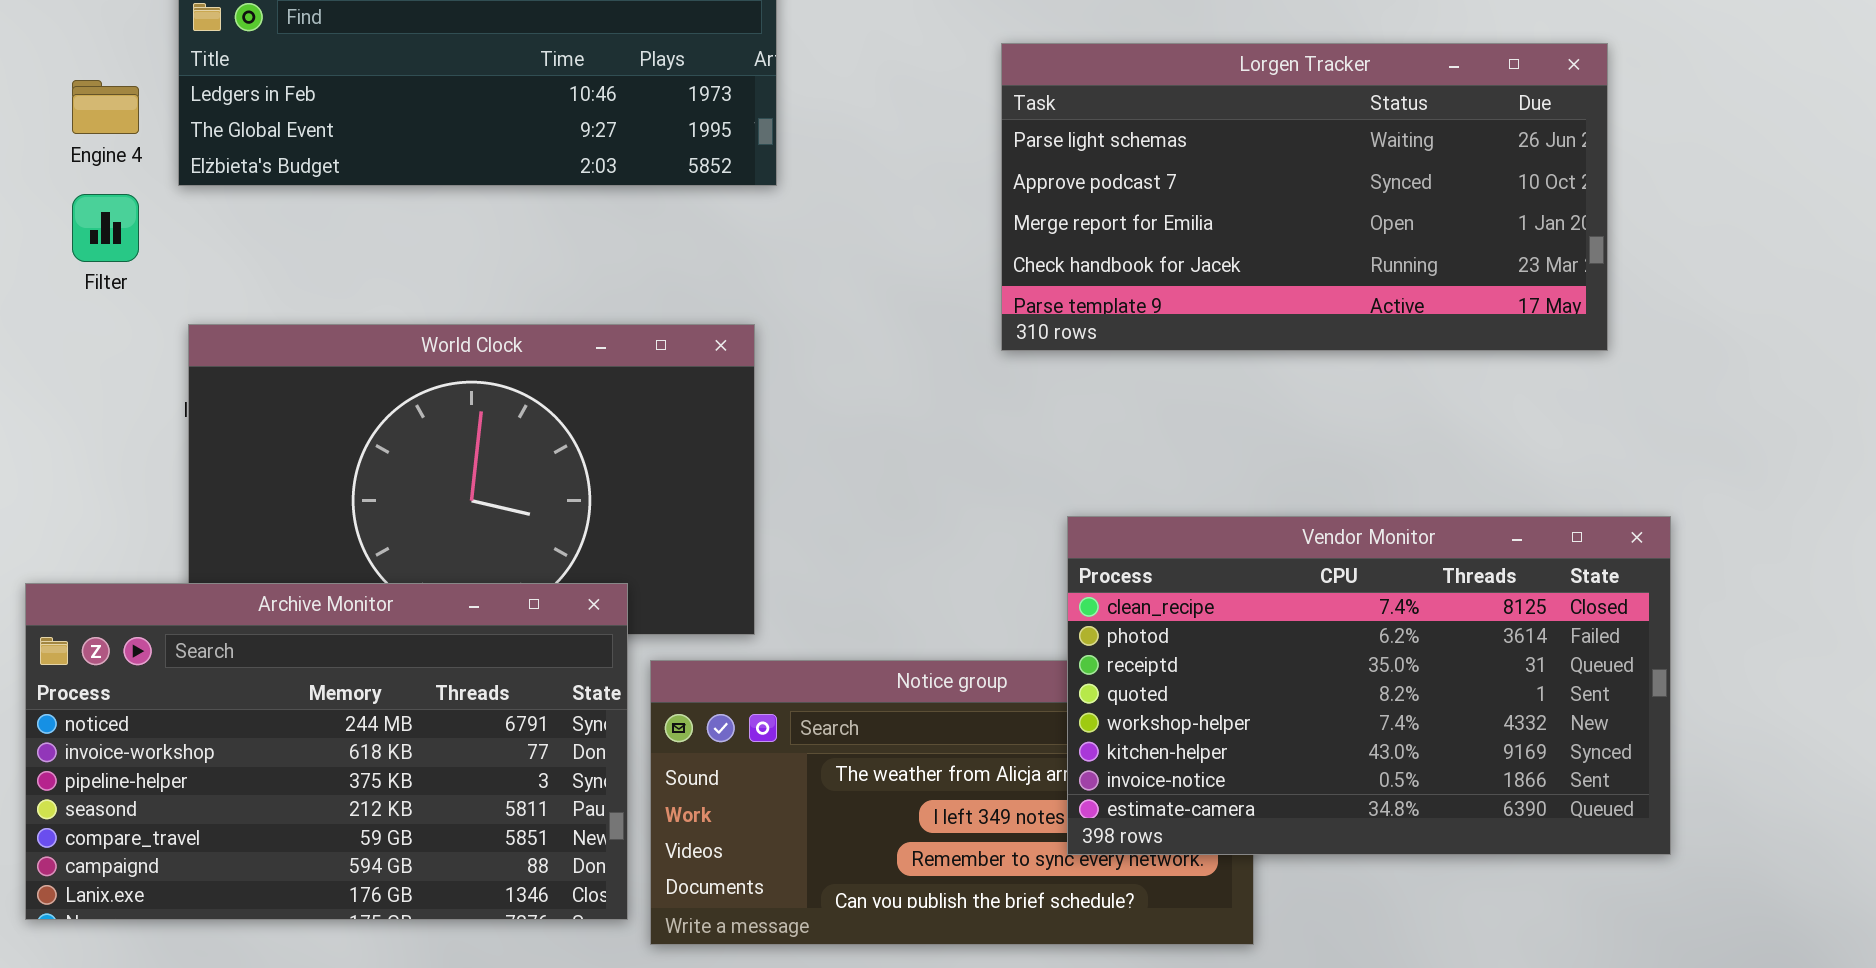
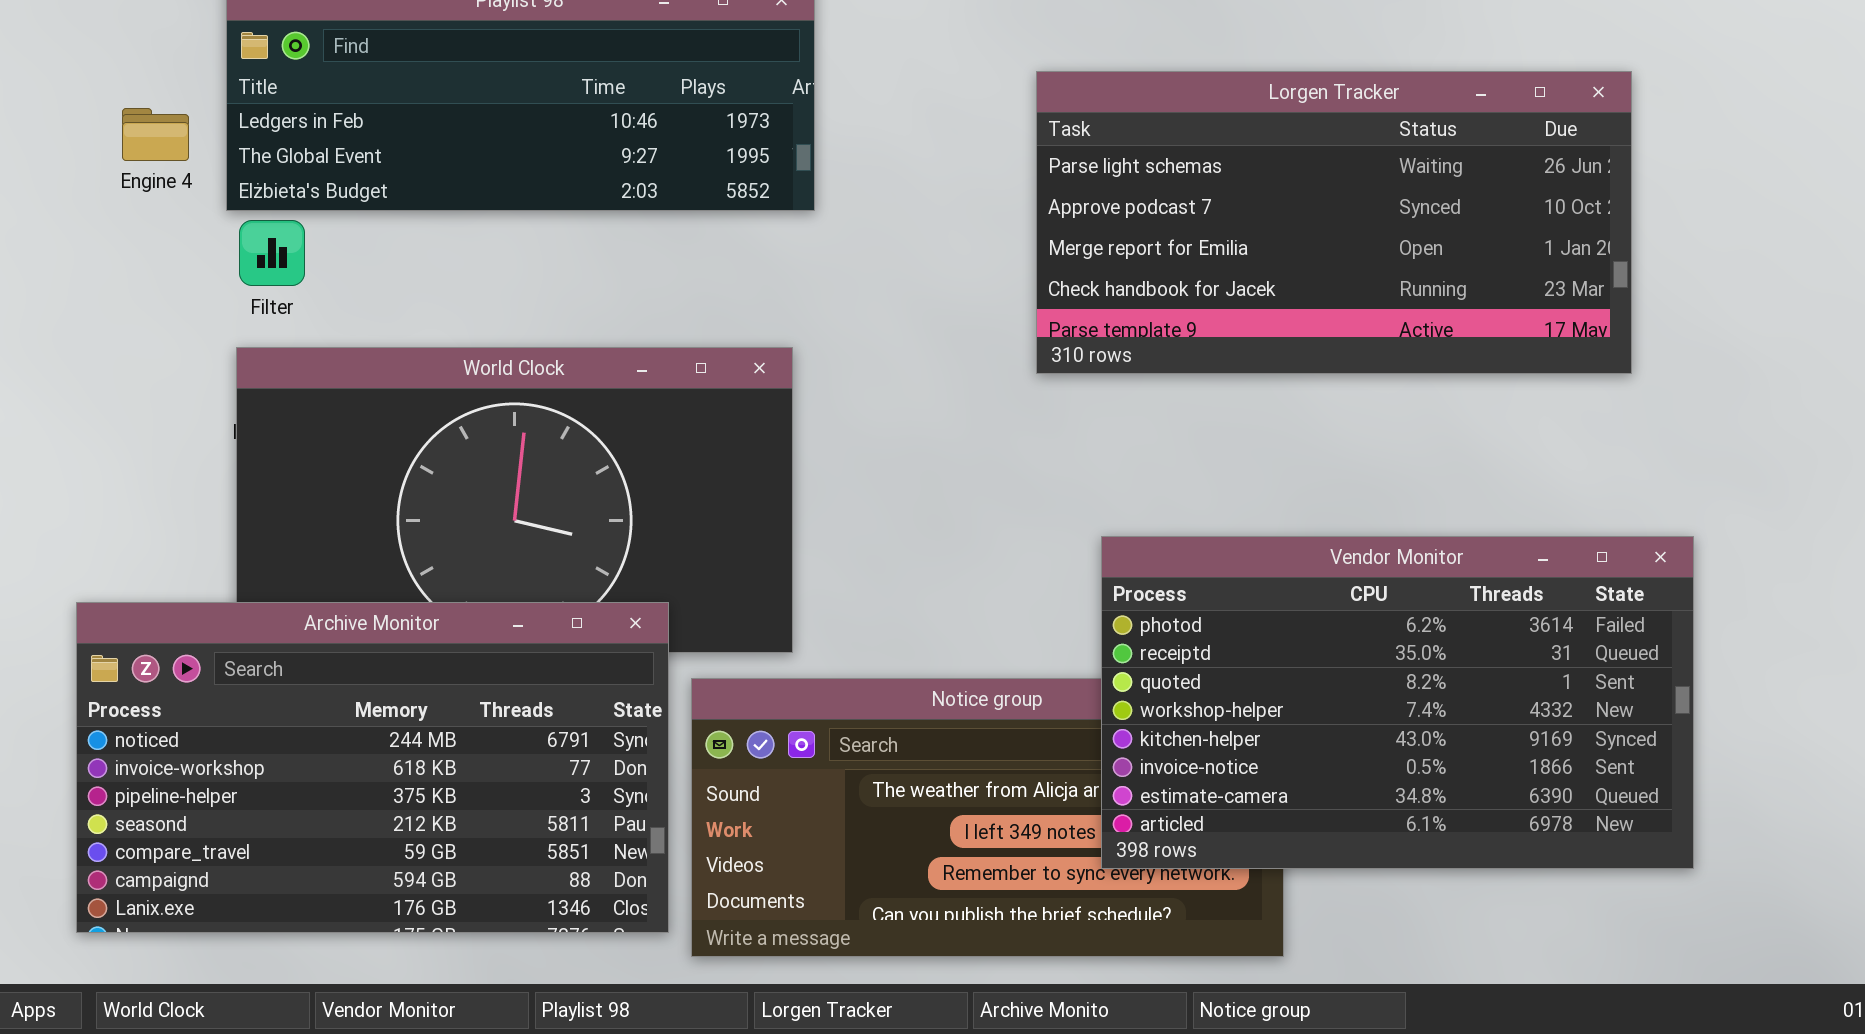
Filter: [72,194,139,262] -> [239,220,305,286], moved
Vendor Monitor: [1067,516,1671,855] -> [1101,536,1694,869], scrolled down 1 row

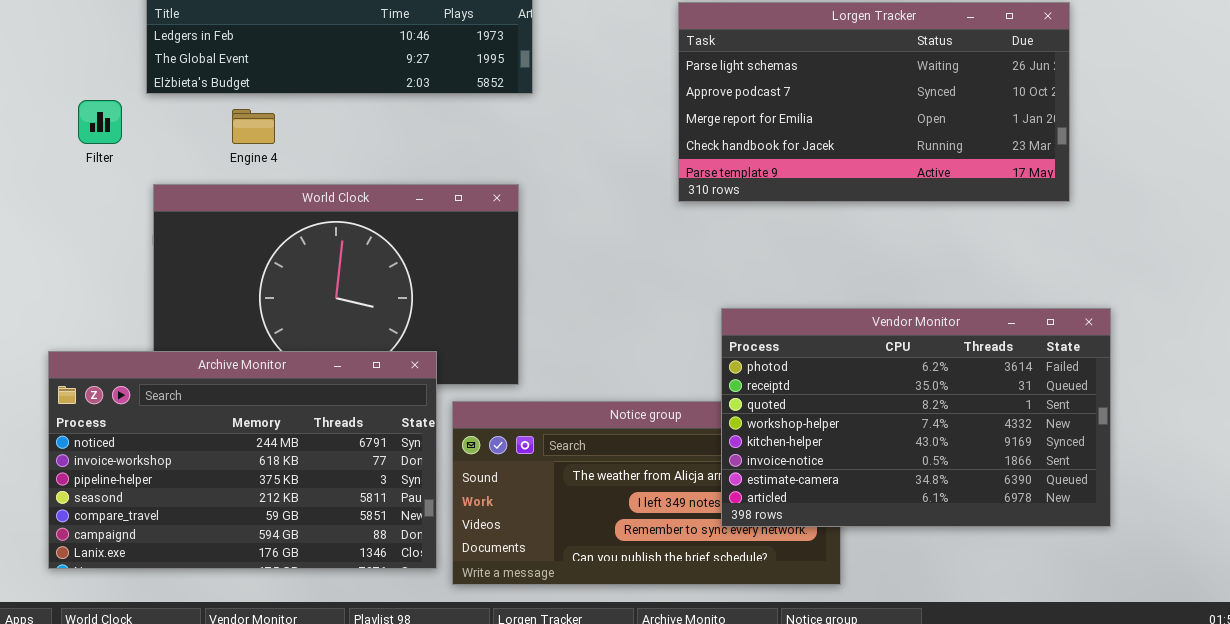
Engine 4: [122,108,189,161] -> [232,109,275,144], moved
Filter: [239,220,305,286] -> [78,100,122,144], moved

